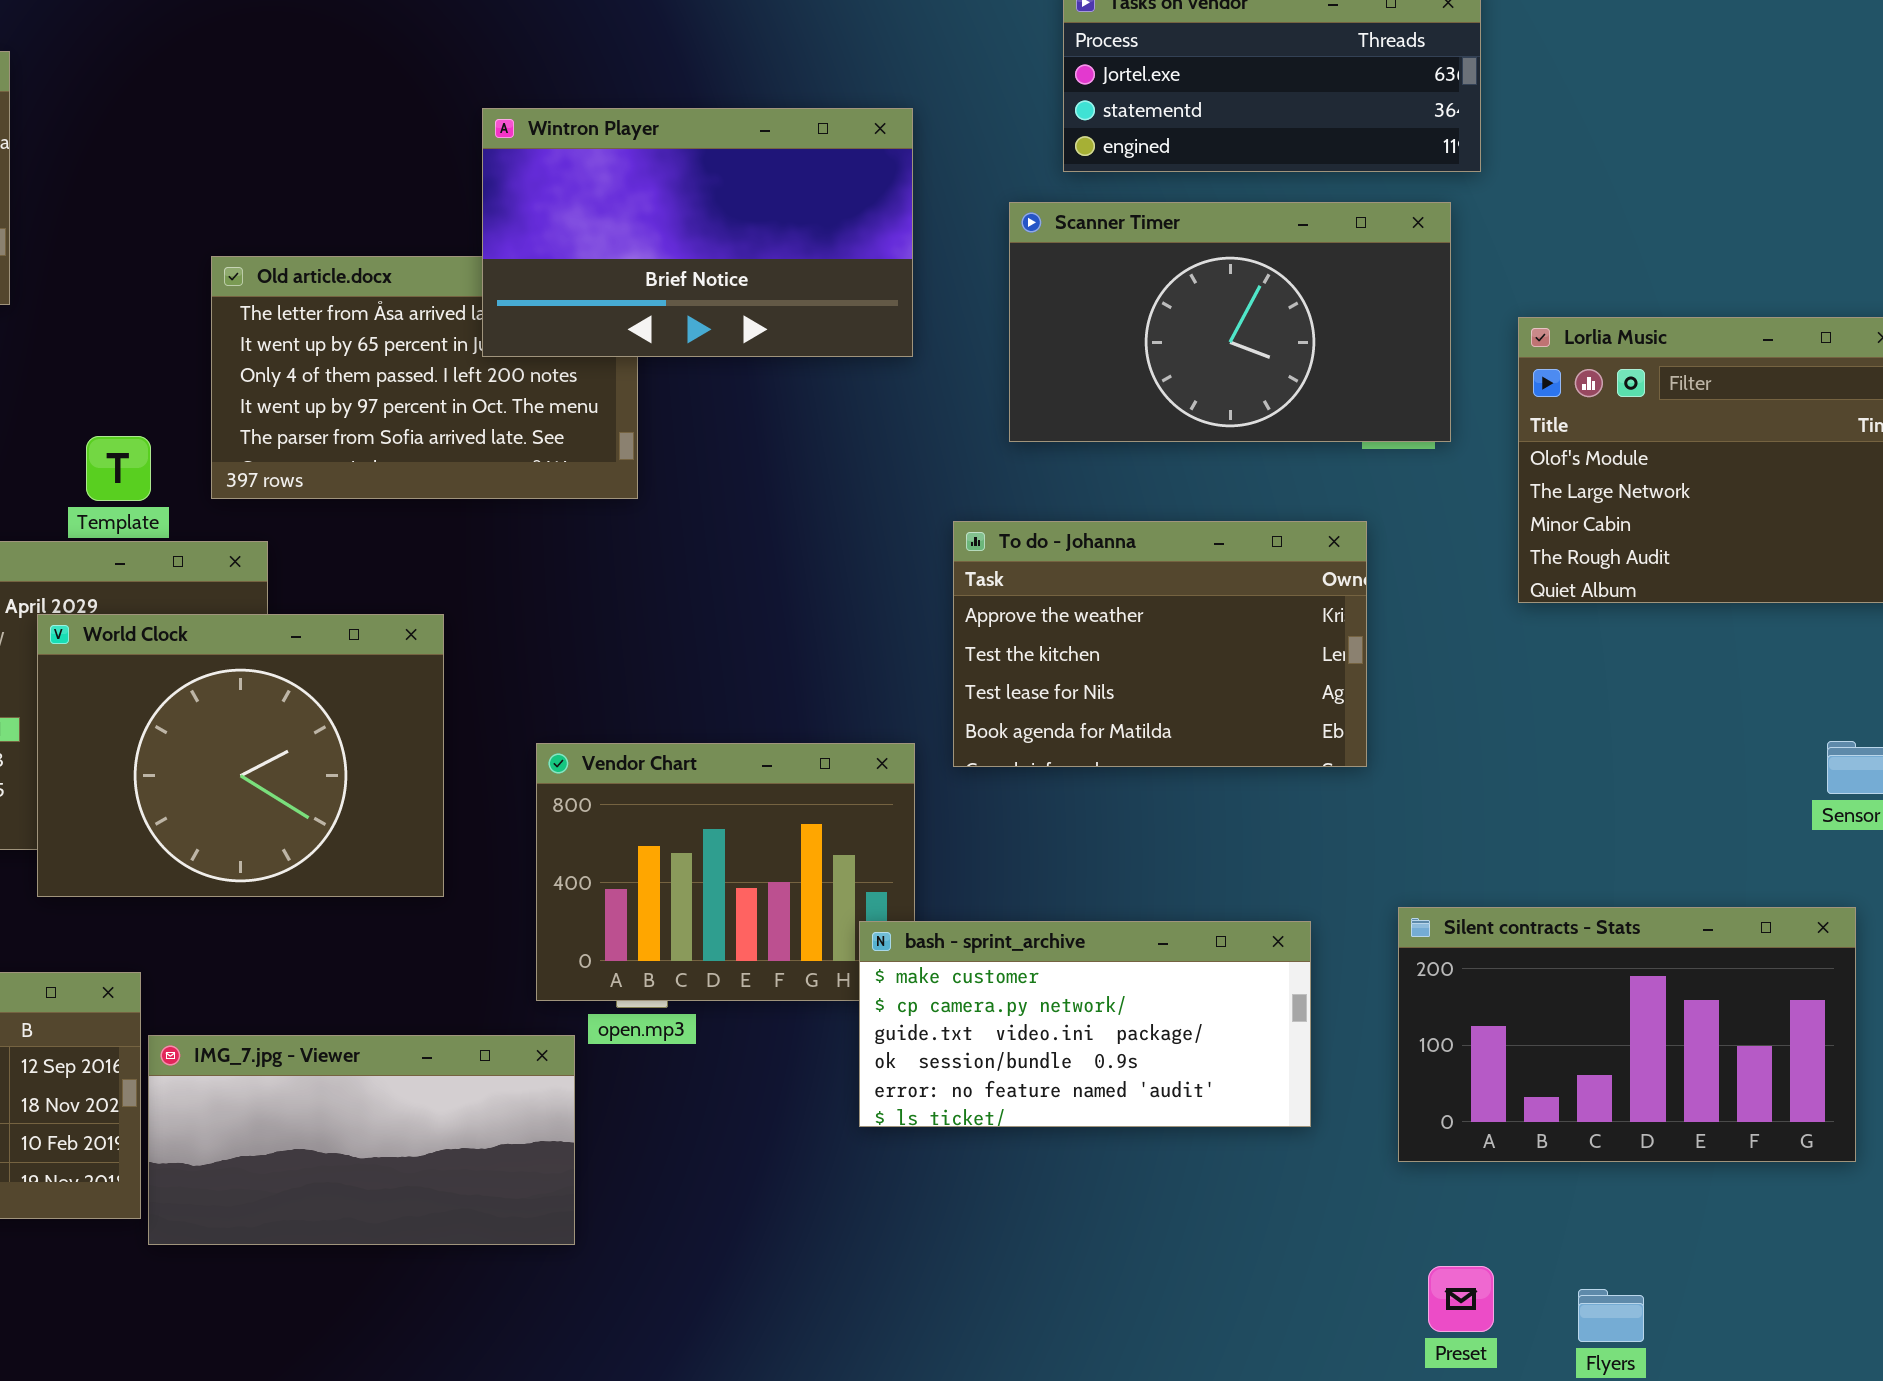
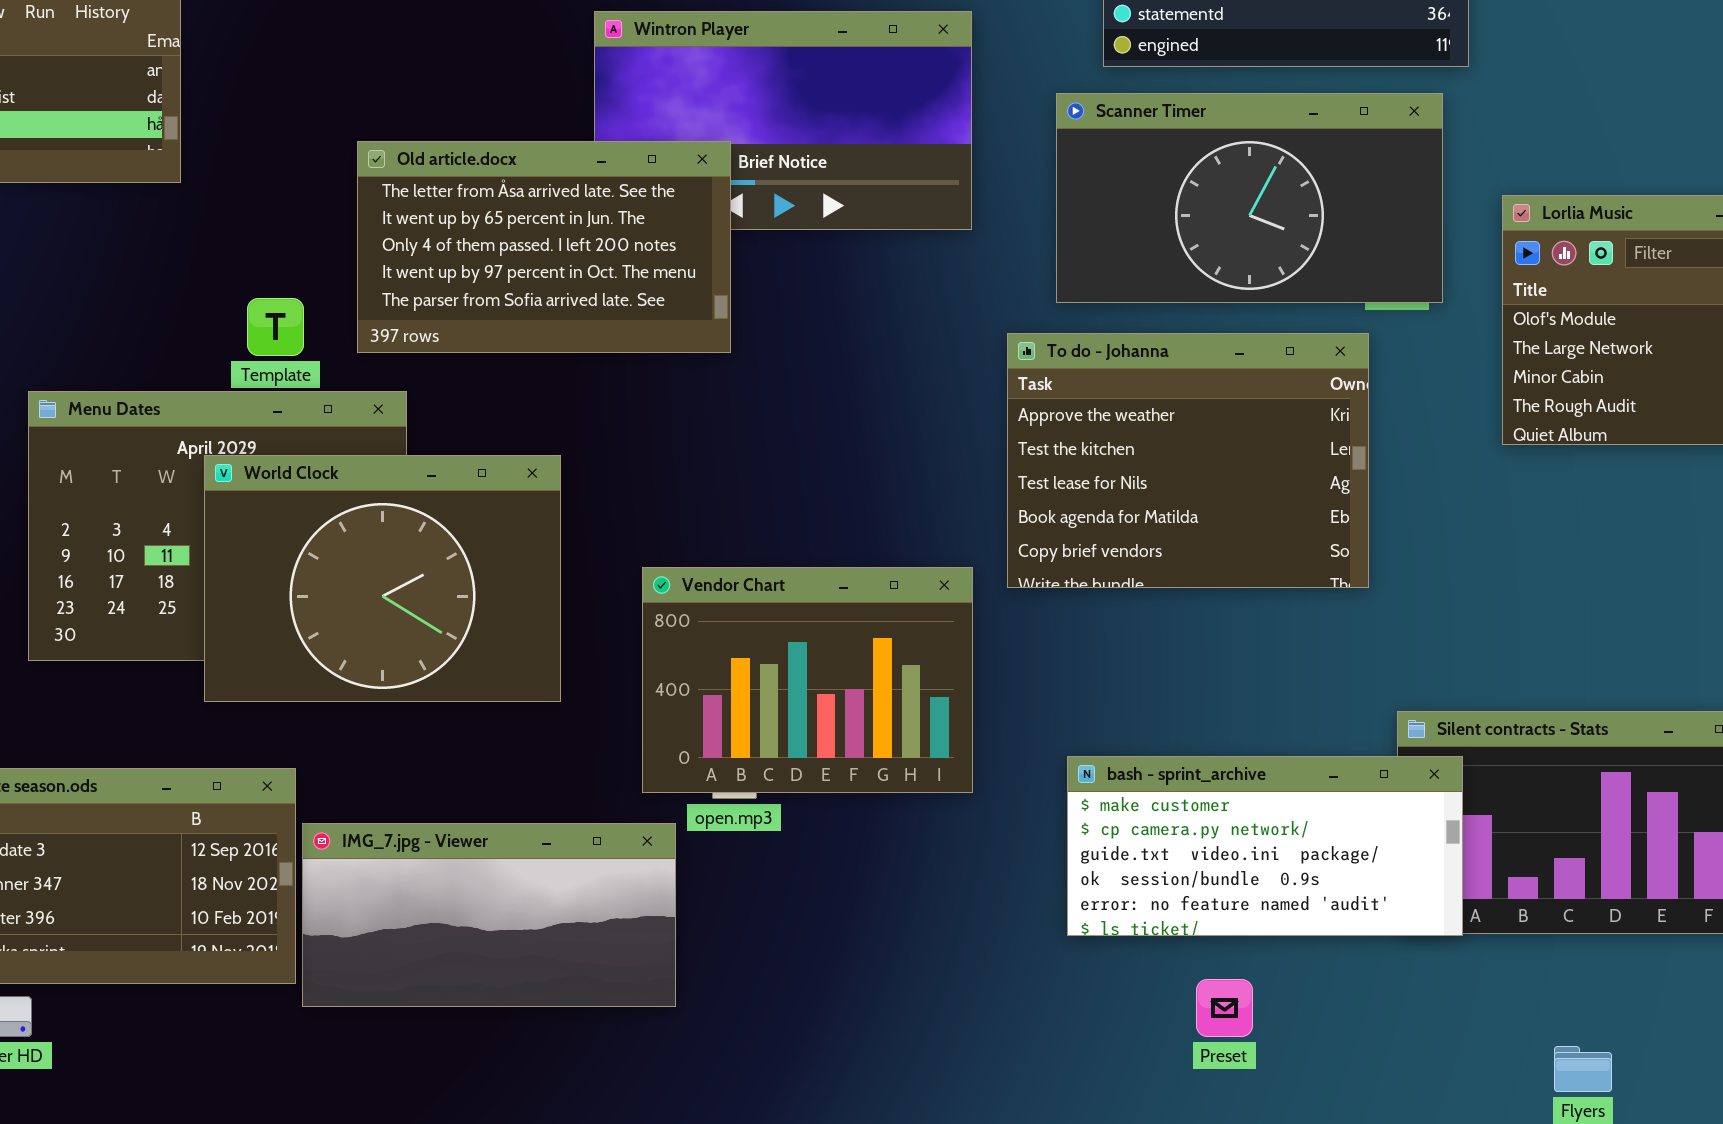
Old article.docx: [211,256,638,499] -> [357,141,731,353], raised
To do - Johanna: [953,521,1367,767] -> [1007,333,1369,588], resized
bash - sprint_archive: [859,921,1311,1127] -> [1067,756,1463,936], moved
Preset: [1428,1266,1494,1332] -> [1196,979,1253,1037], moved

